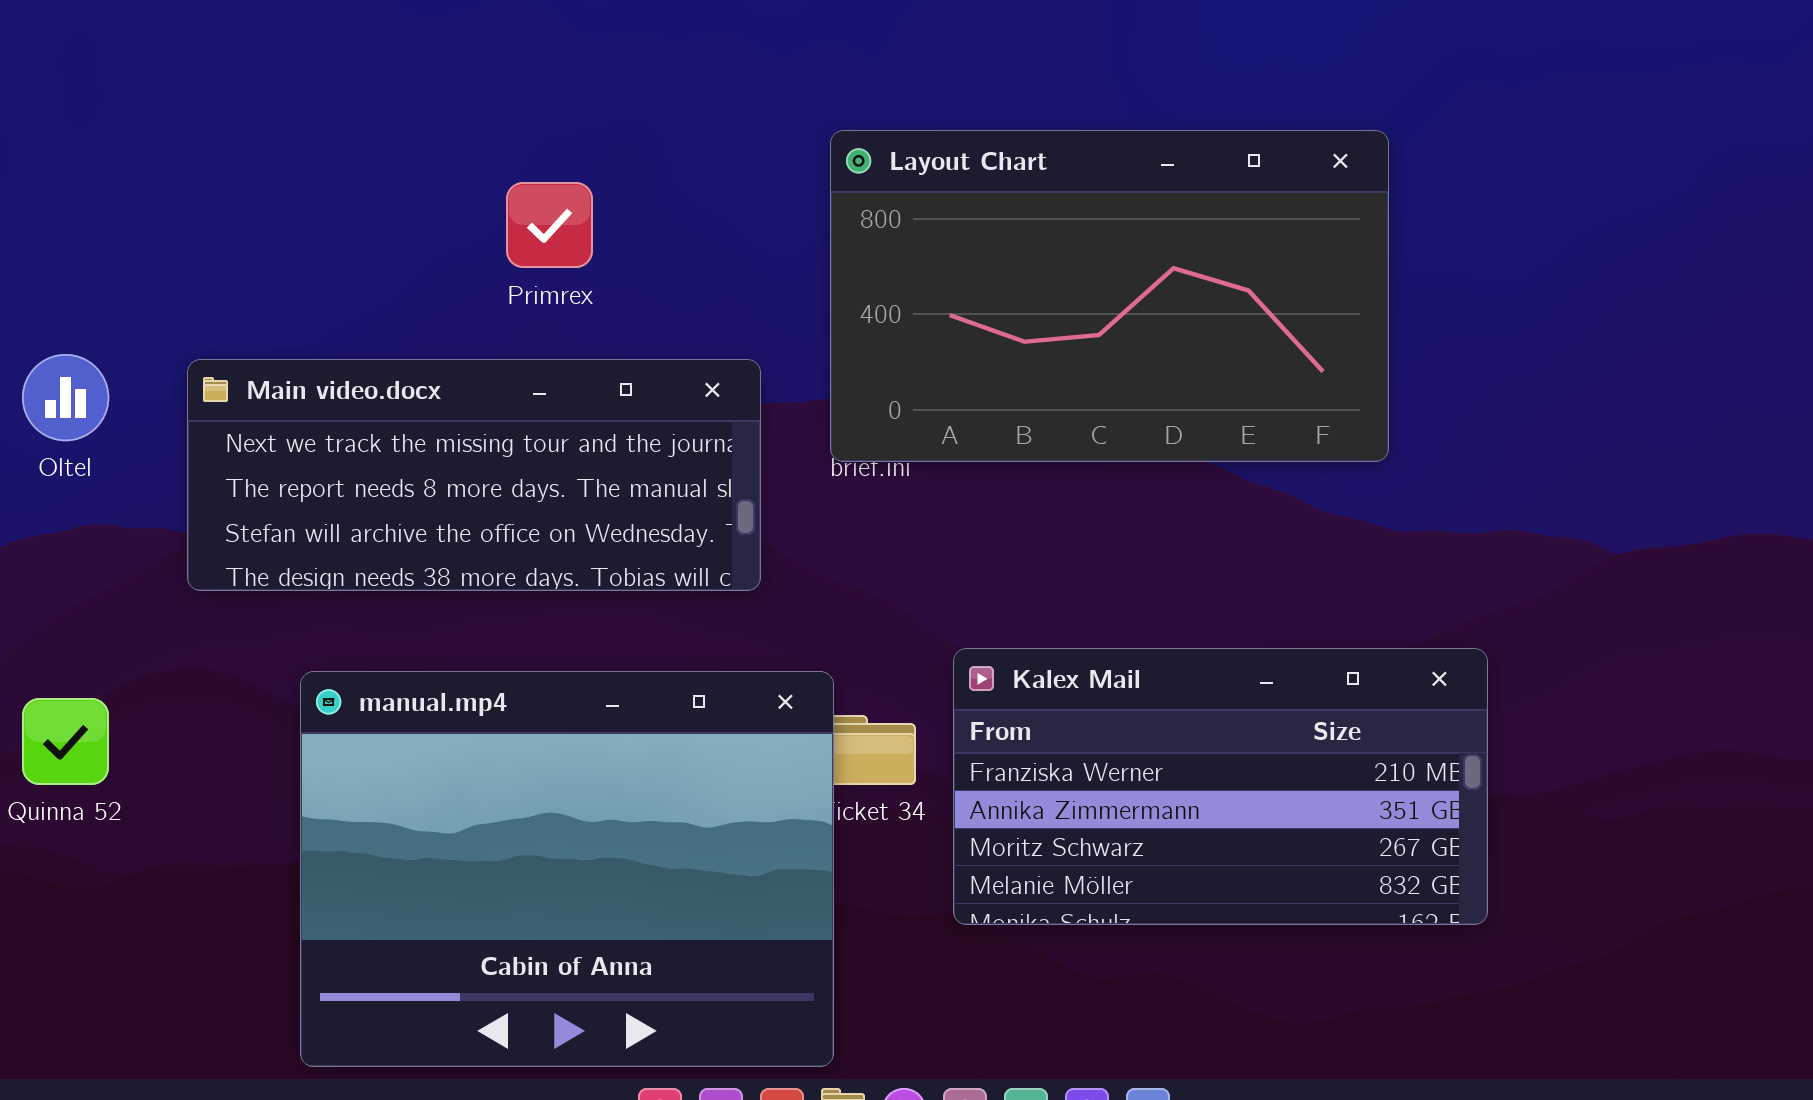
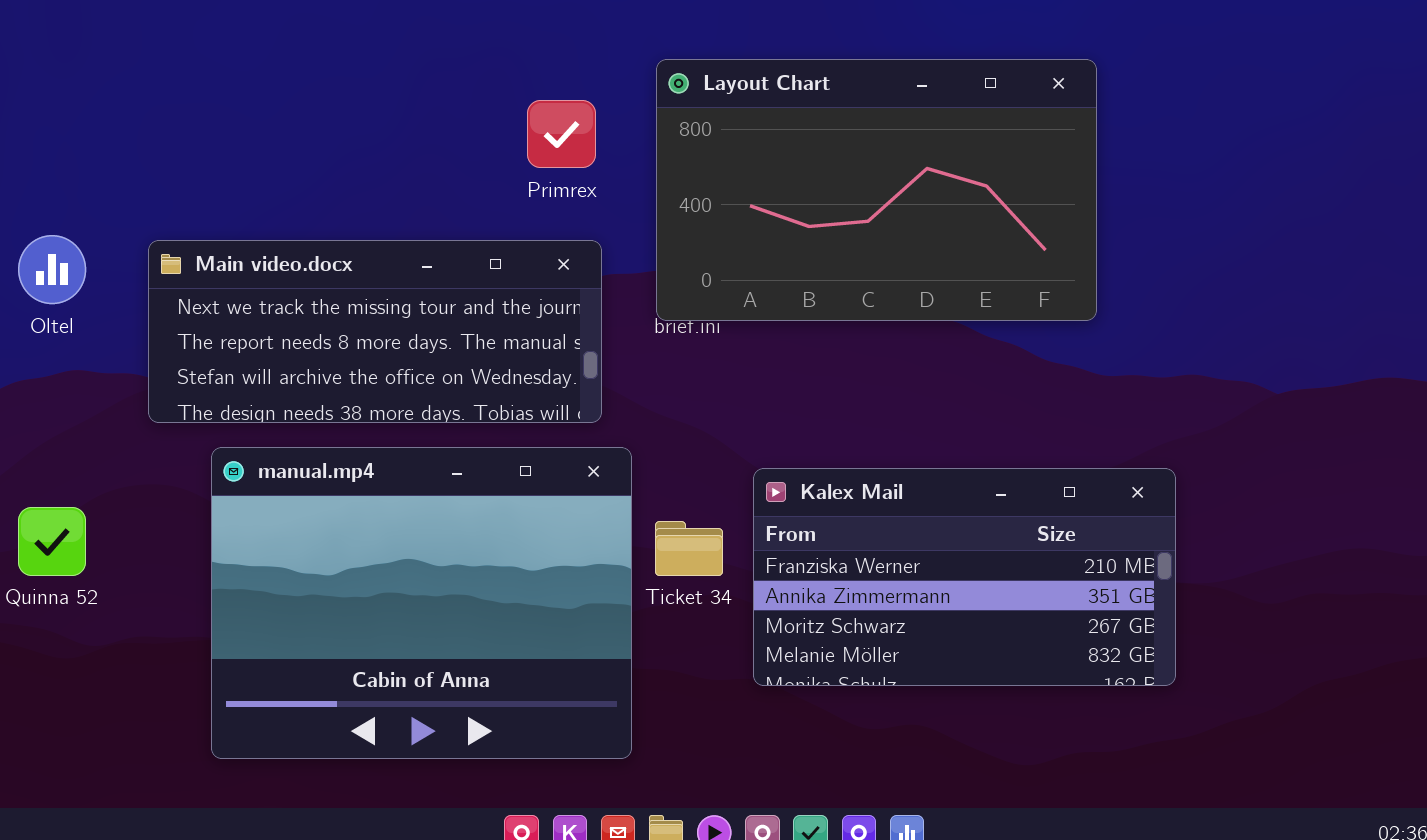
Primrex: [506,182,593,268] -> [527,100,596,168], moved
manual.mp4: [300,671,834,1067] -> [211,447,632,759], moved

